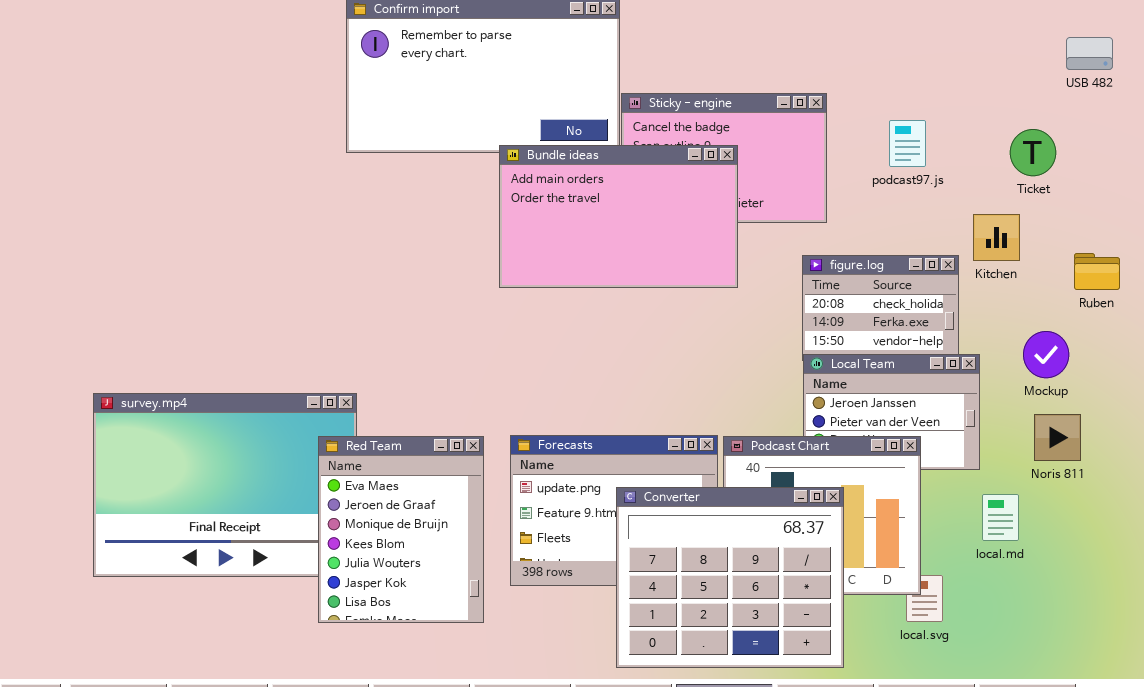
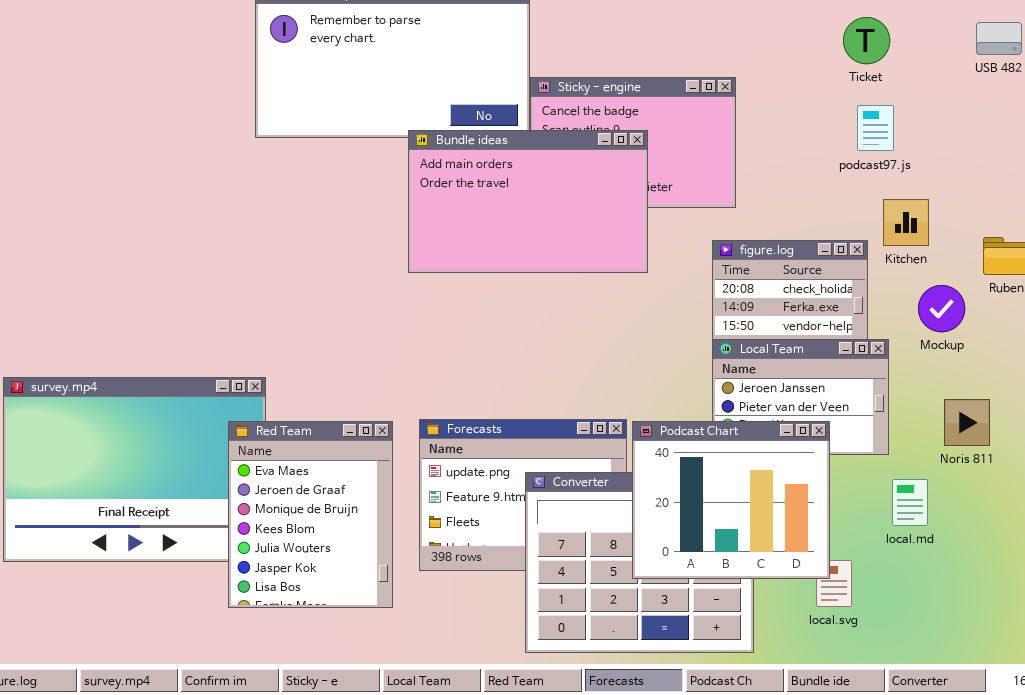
podcast97.js: [889,120,926,167] -> [857,105,894,151], moved
Ticket: [1010,129,1056,176] -> [843,17,890,64], moved
Mockup: [1023,331,1069,378] -> [918,285,965,332], moved
Podcast Chart: [723,436,921,595] -> [632,421,830,579], raised

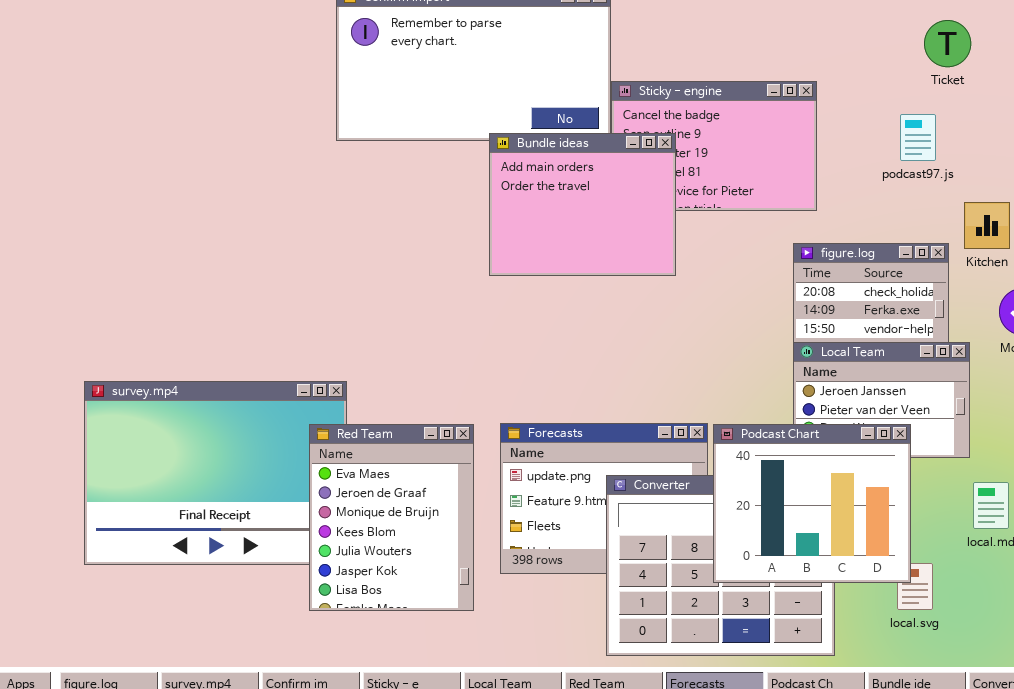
podcast97.js: [857,105,894,151] -> [900,114,936,161], moved
Bundle ideas: [408,130,648,273] -> [489,133,676,276], resized

